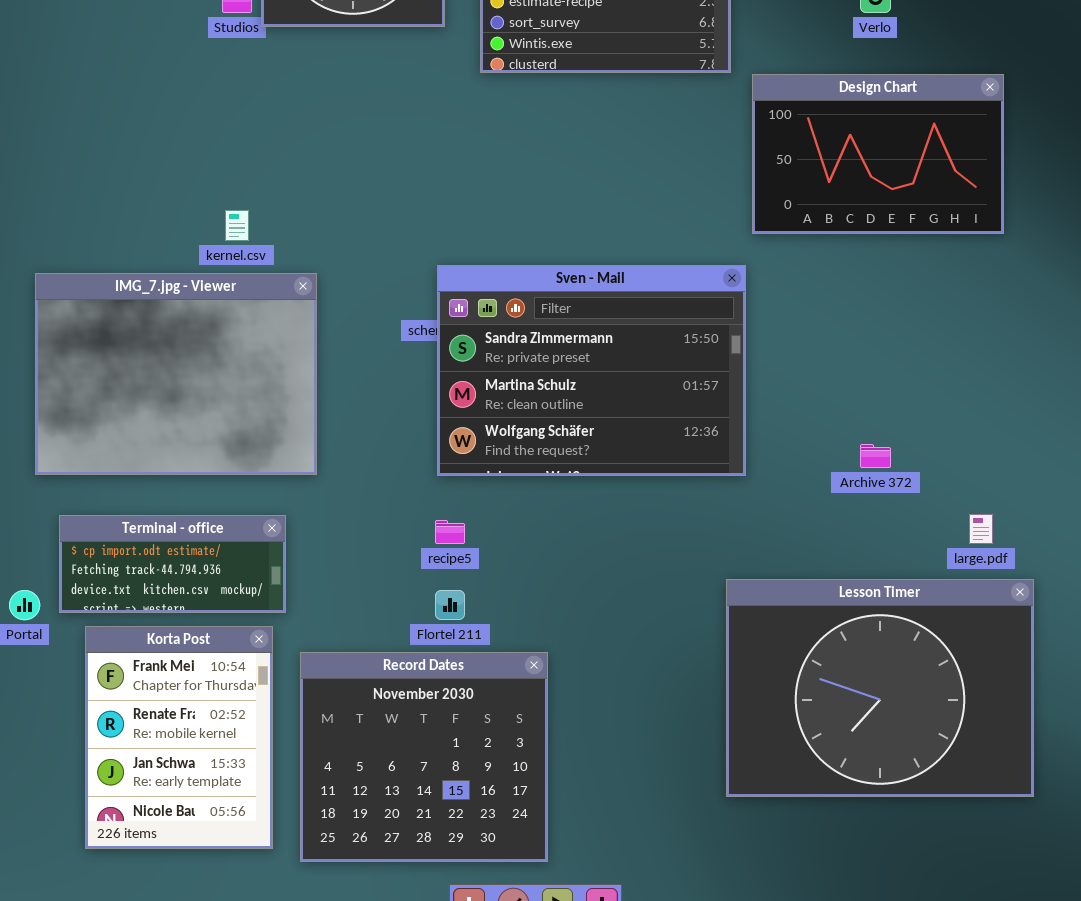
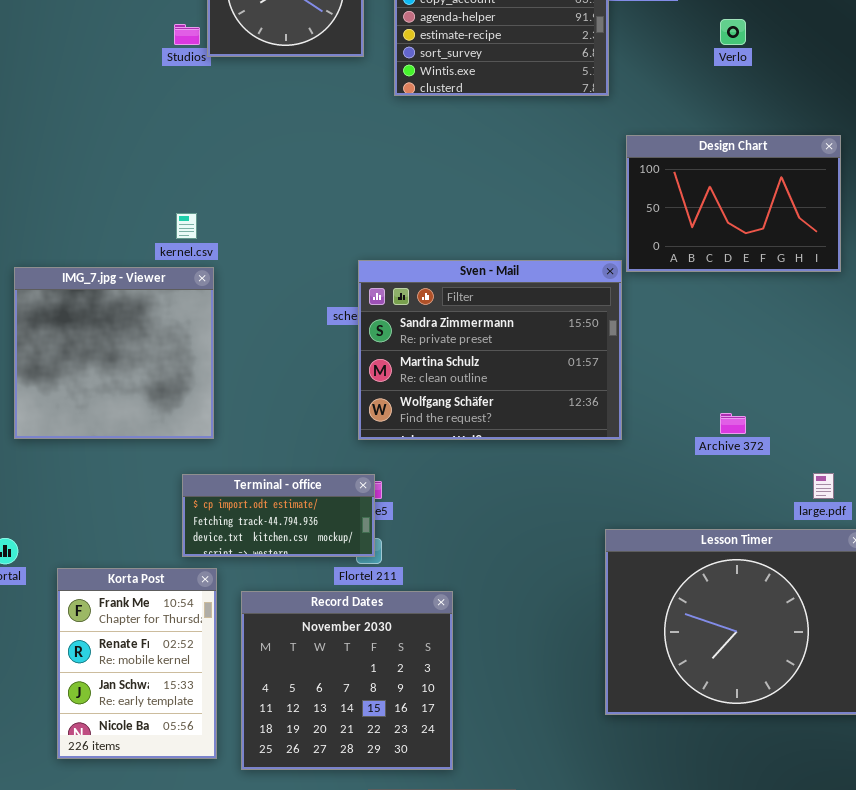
Design Chart: [752,74,1004,234] -> [626,135,841,272], moved
IMG_7.jpg - Viewer: [35,273,317,475] -> [14,267,214,439], resized
Terminal - office: [59,515,286,613] -> [182,474,375,557], moved

